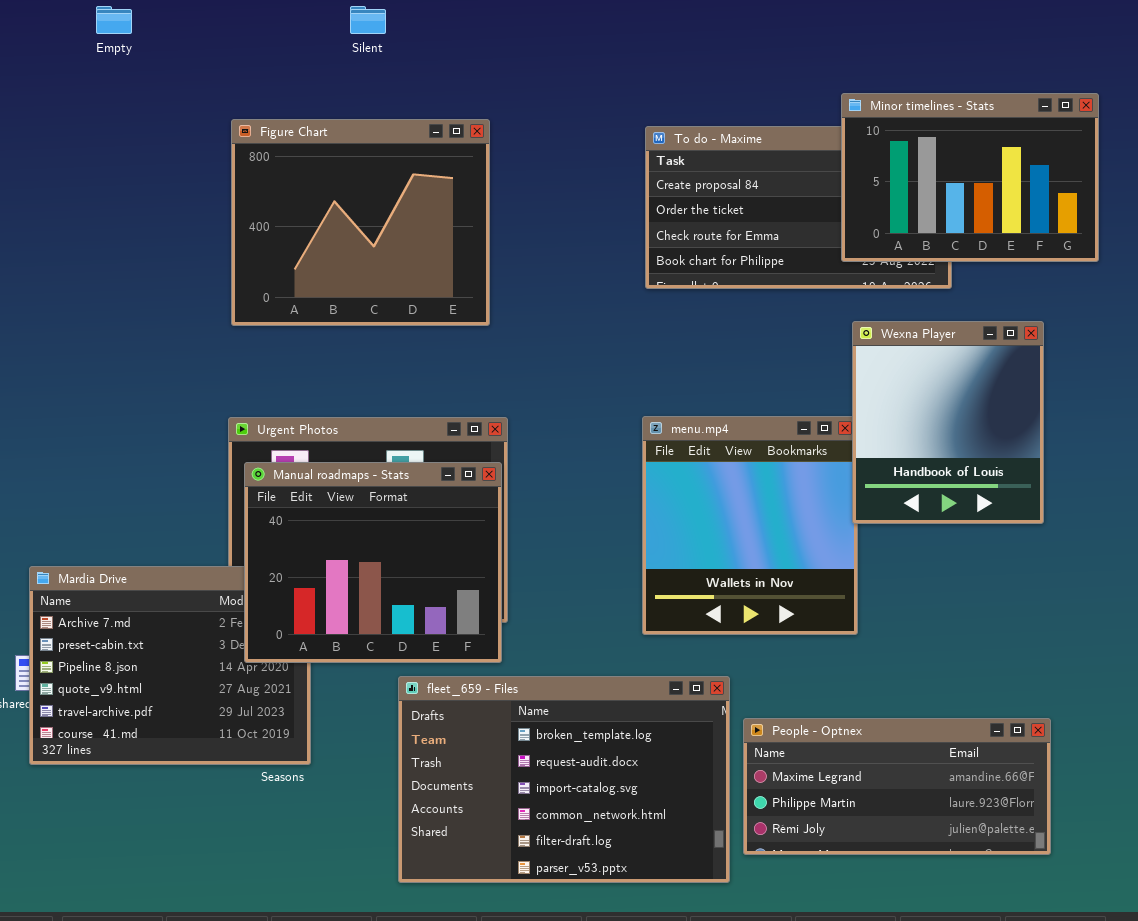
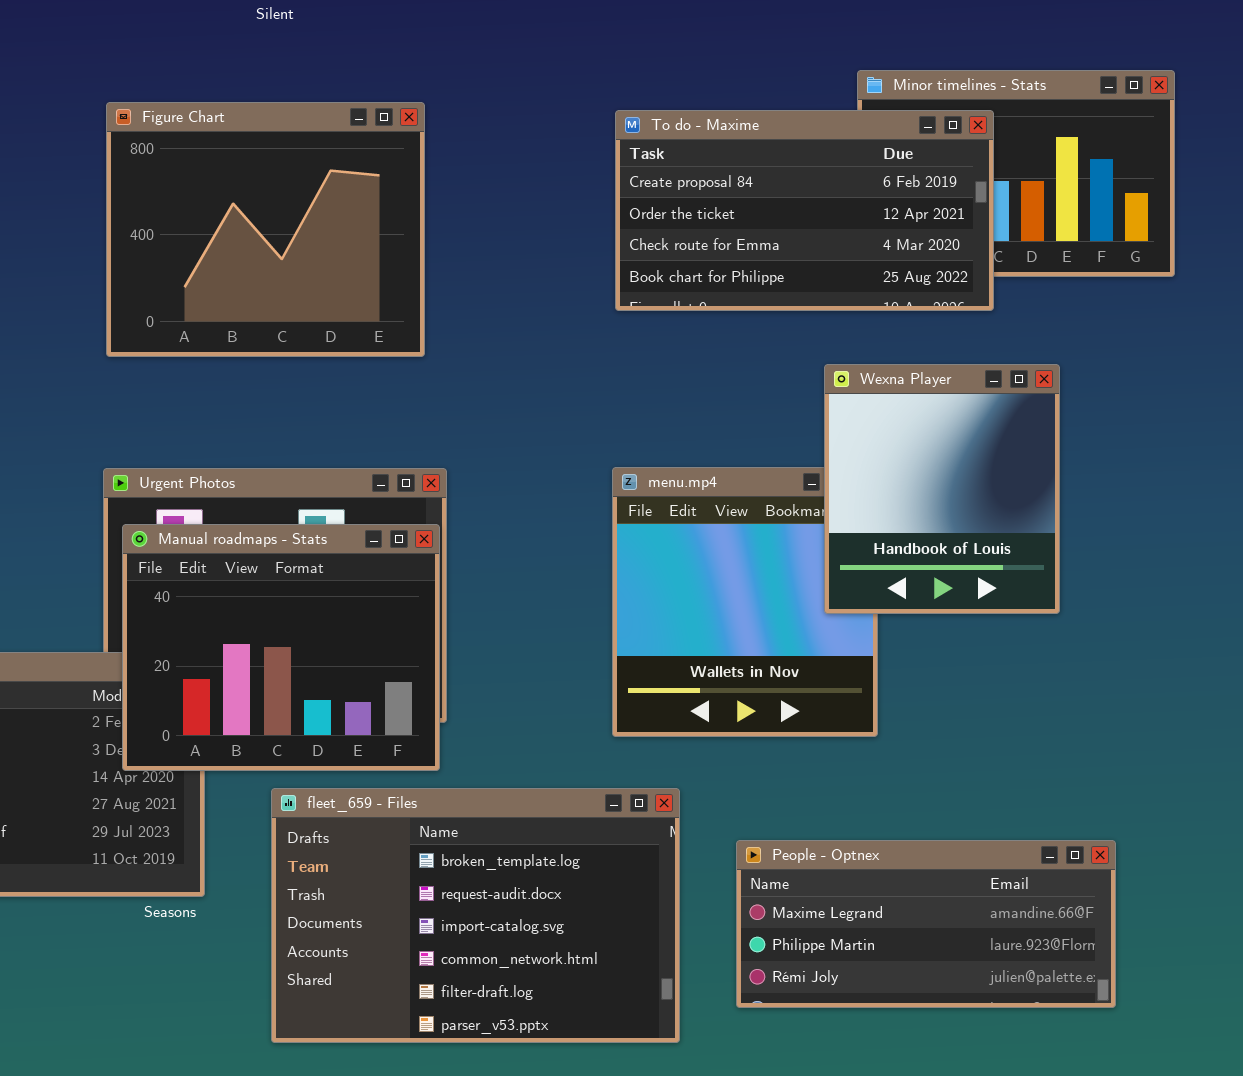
To do - Maxime: [645,126,952,289] -> [615,110,994,311], raised
Wexna Player: [852,321,1044,524] -> [824,364,1060,614], moved
fleet_659 - Files: [398,676,730,883] -> [271,788,680,1043], moved

